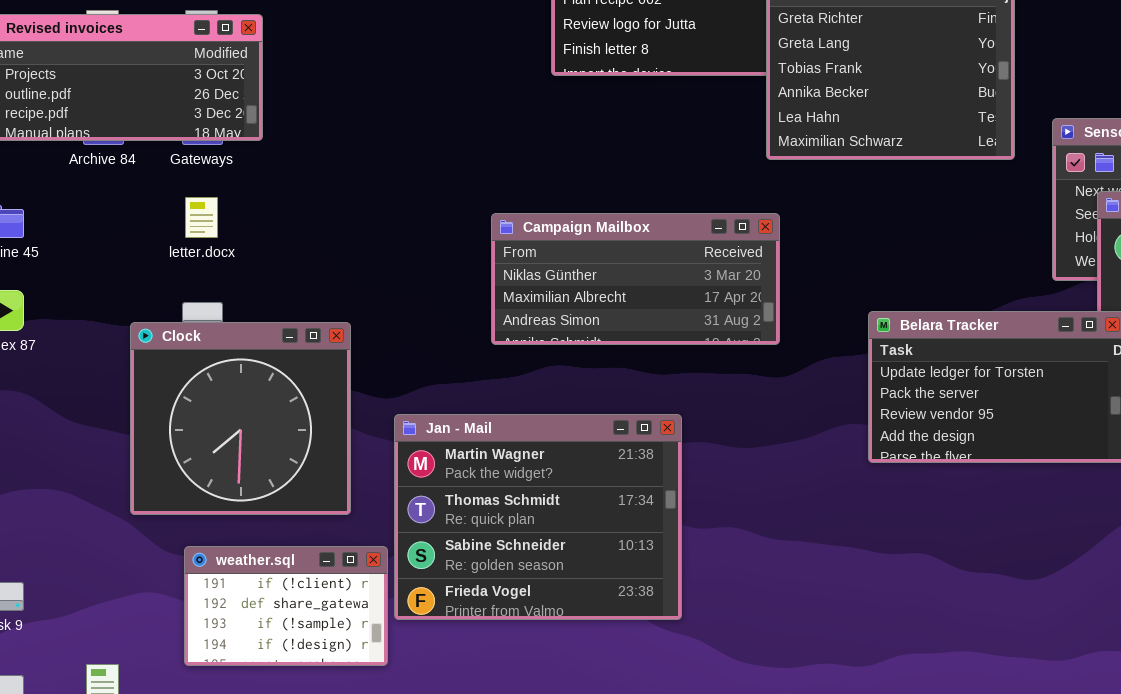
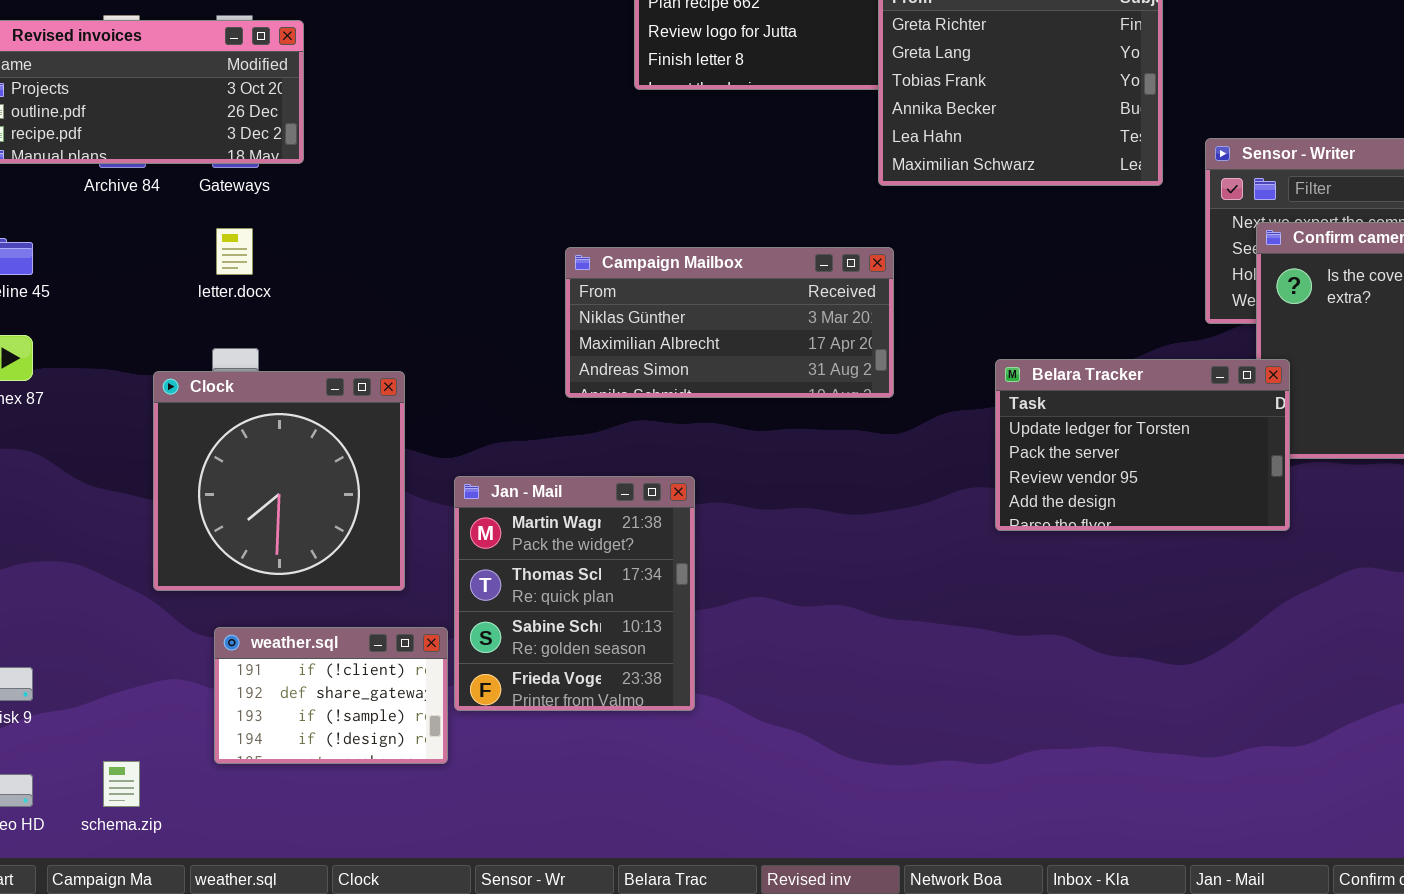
Jan - Mail: [394,414,682,620] -> [454,476,695,711], resized

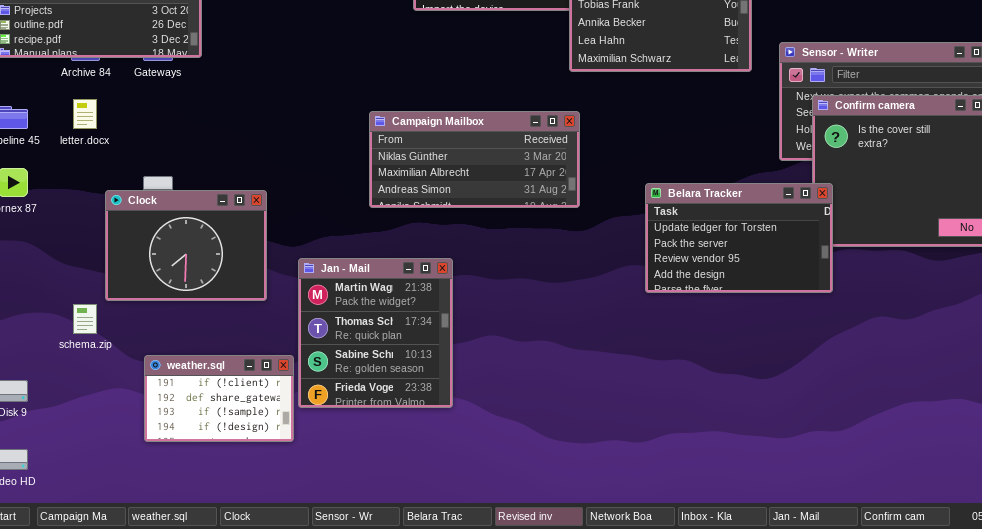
letter.docx: [216,228,253,275] -> [73,99,97,129], moved
Clock: [153,371,405,591] -> [105,190,267,301], resized
schema.zip: [103,761,140,807] -> [73,304,97,334], moved

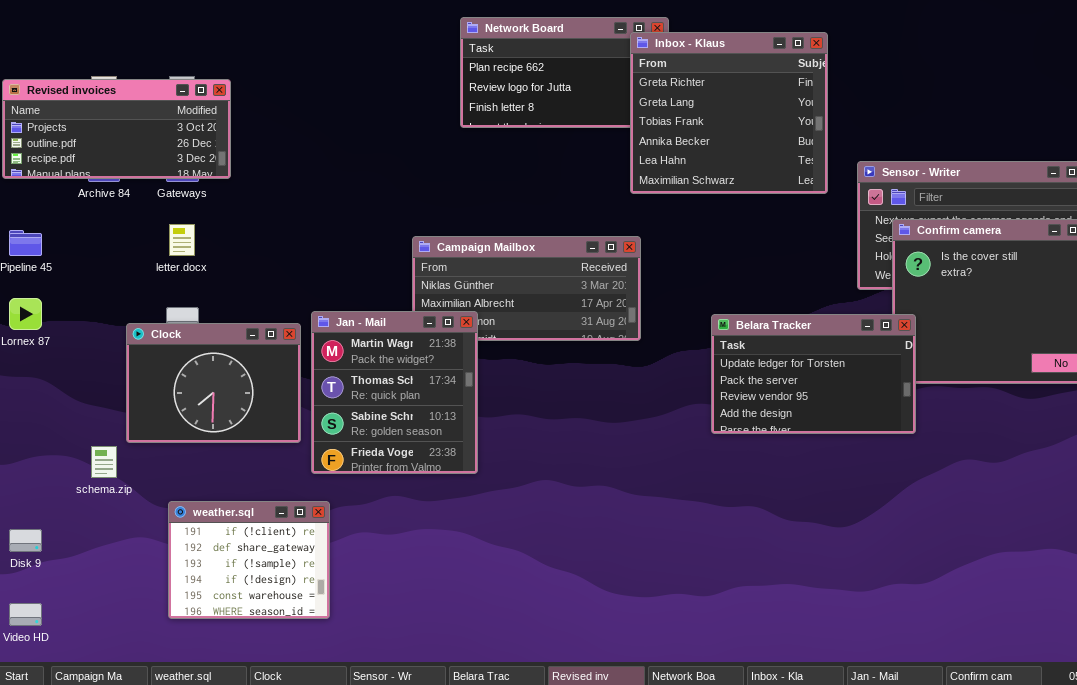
letter.docx: [73,99,97,129] -> [169,224,195,256], moved
Jan - Mail: [298,258,453,408] -> [311,311,478,474], moved
weather.sql: [144,355,294,442] -> [168,501,330,619], resized

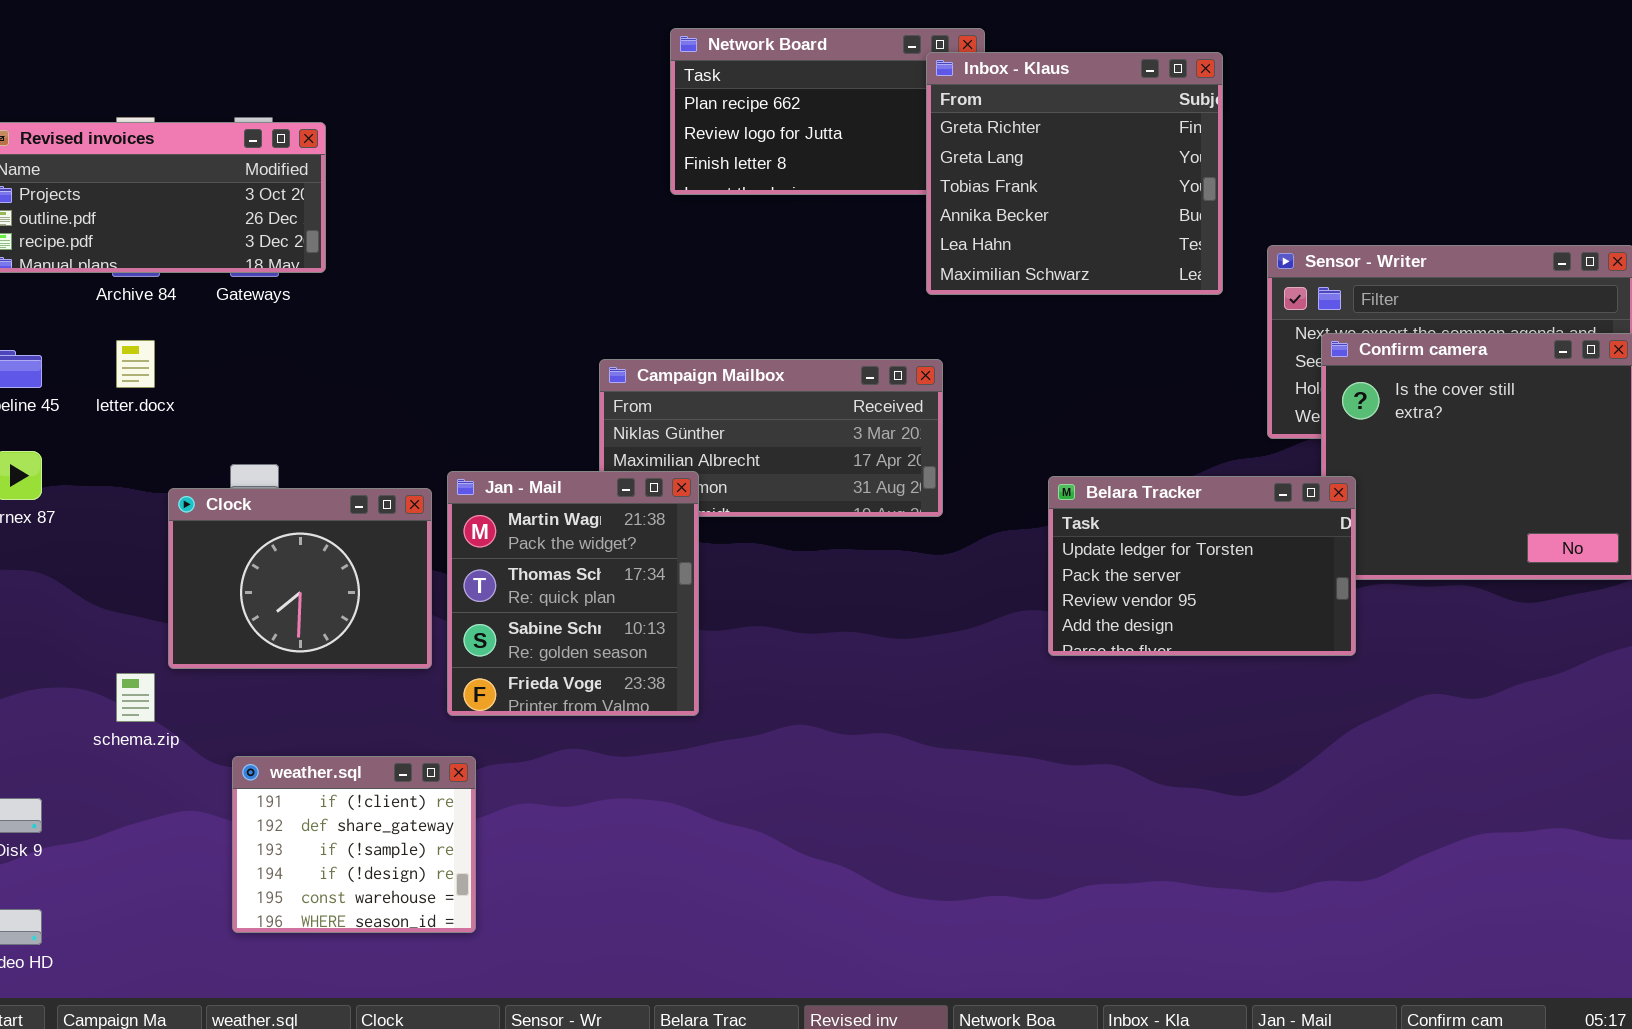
letter.docx: [169,224,195,256] -> [116,340,155,388], moved

